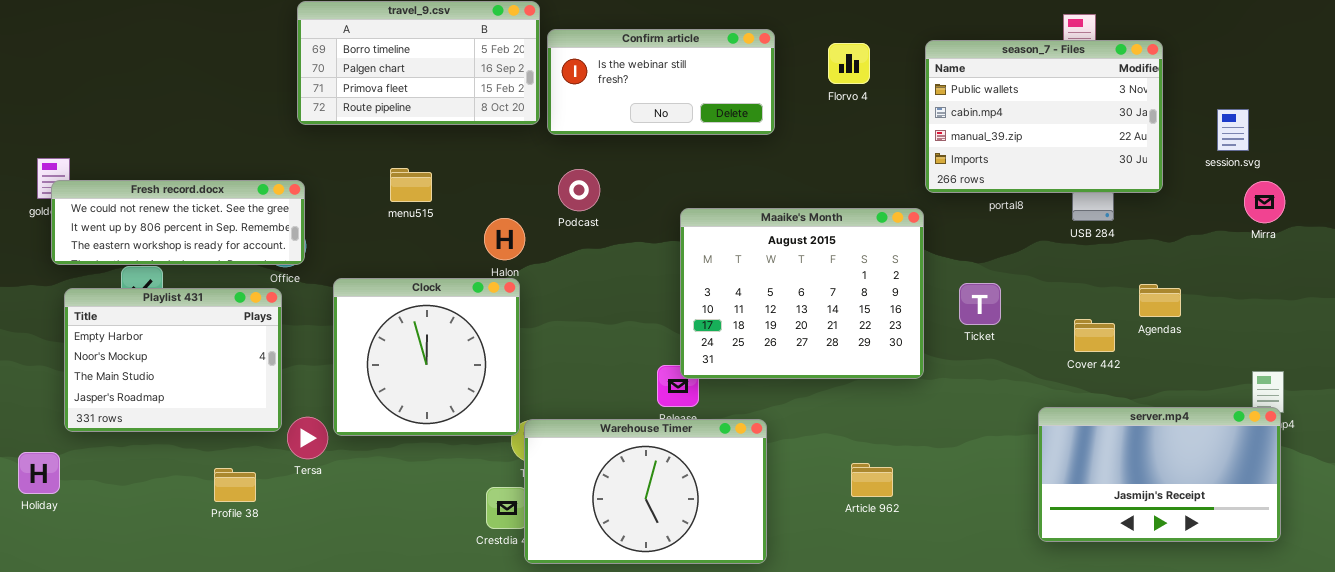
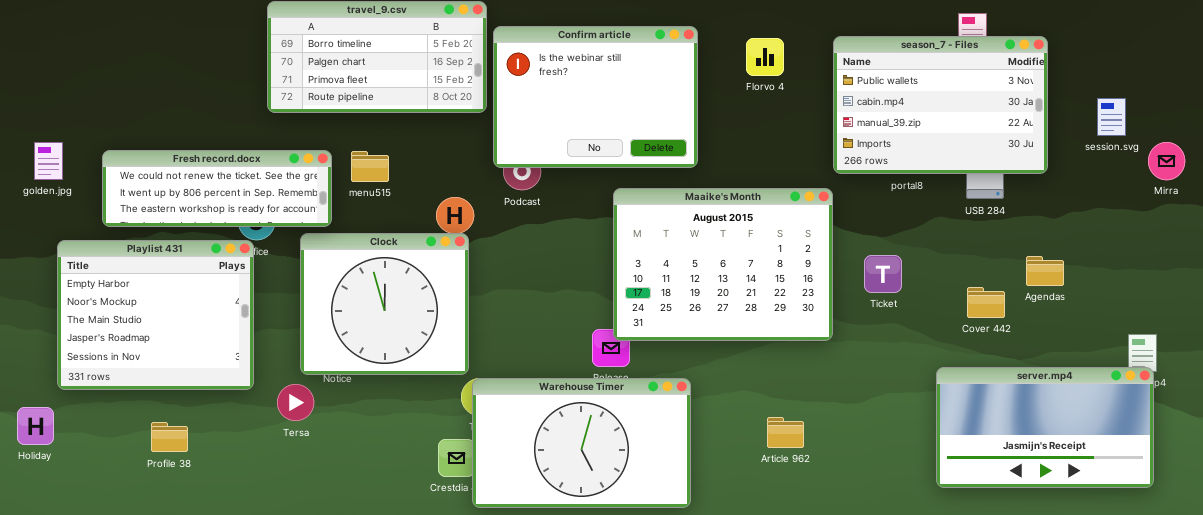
Confirm article: [547,29,775,135] -> [493,26,698,168], resized
Fresh record.docx: [51,180,305,265] -> [102,150,332,227], moved
Mirra: [1244,181,1285,223] -> [1148,142,1185,180], moved
Clock: [333,278,520,436] -> [300,233,469,375], moved
Playlist 431: [64,288,282,432] -> [57,240,254,390], resized
Tersa: [287,417,328,459] -> [277,384,314,421], moved
Profile 38: [214,468,256,502] -> [151,422,188,452], moved

